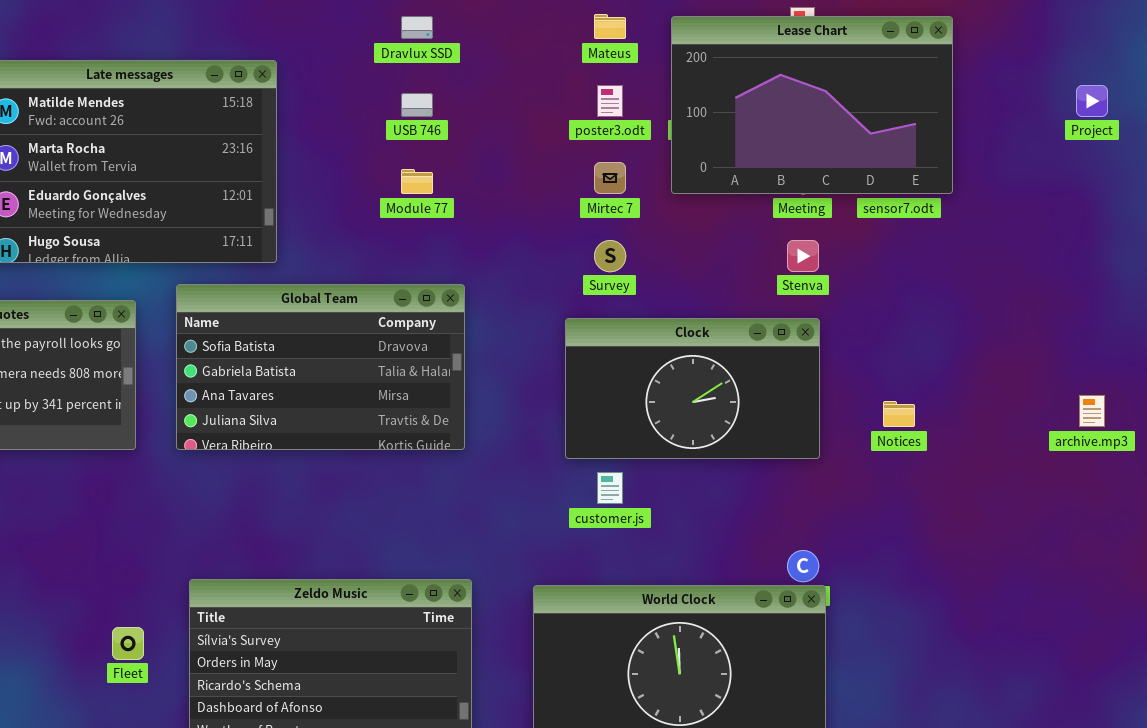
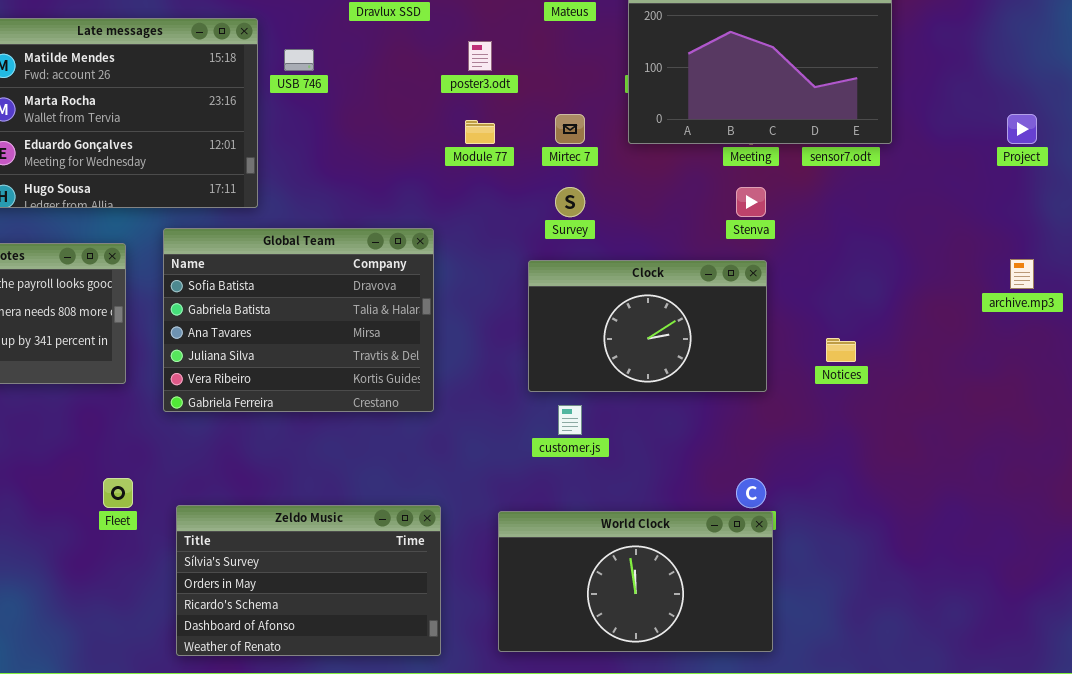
poster3.odt: [597,85,623,117] -> [468,41,492,71], moved
Project: [1076,85,1108,117] -> [1007,114,1037,144], moved
USB 746: [401,93,433,117] -> [284,49,314,71], moved
Module 77: [401,169,433,194] -> [465,120,495,144], moved
Global Team: [176,284,465,450] -> [163,228,434,412], resized
archive.mp3: [1079,395,1105,427] -> [1010,259,1034,289], moved
Fleet: [112,627,144,660] -> [103,478,133,508], moved

